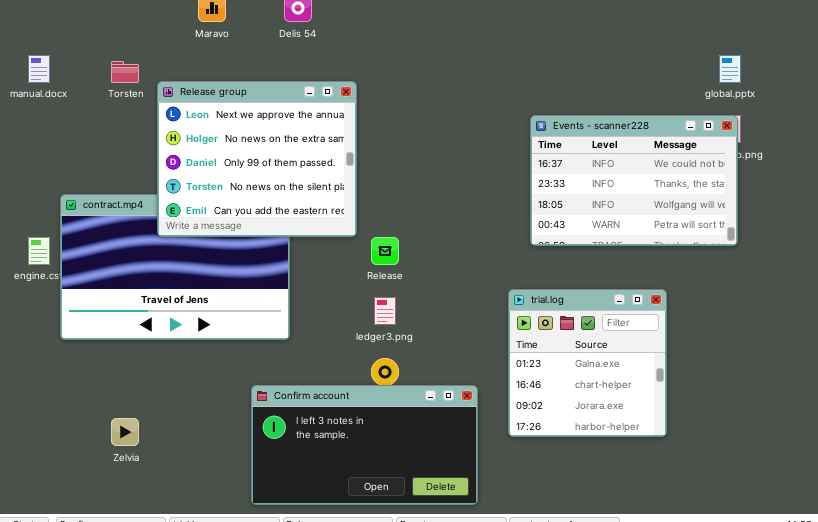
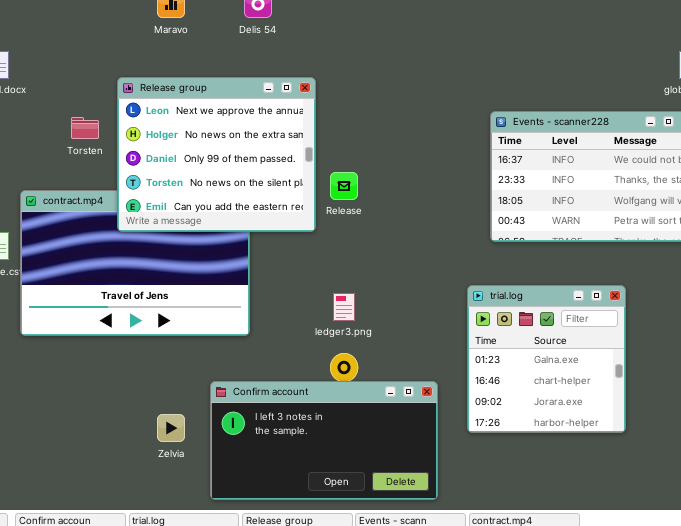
Torsten: [111,61,139,83] -> [71,117,99,139], moved
Release: [371,237,399,265] -> [330,172,358,200], moved
Zelvia: [111,418,139,446] -> [157,414,185,442], moved

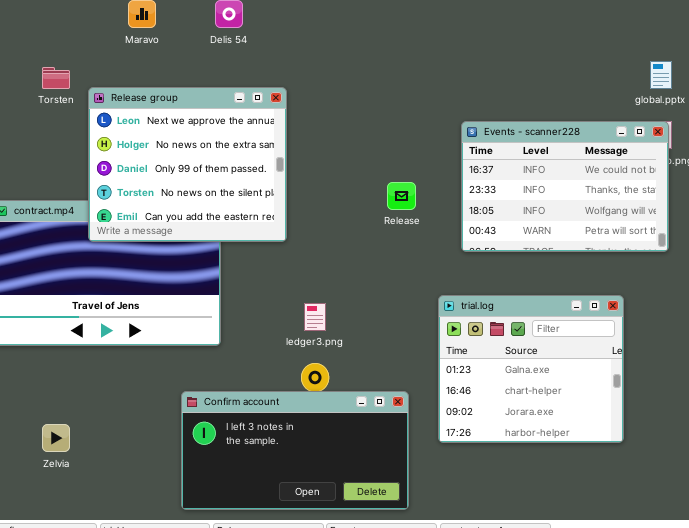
Torsten: [71,117,99,139] -> [42,67,70,89], moved
Release: [330,172,358,200] -> [387,182,416,210], moved
trial.log: [467,285,626,433] -> [438,295,624,443], resized
Zelvia: [157,414,185,442] -> [42,424,70,452], moved

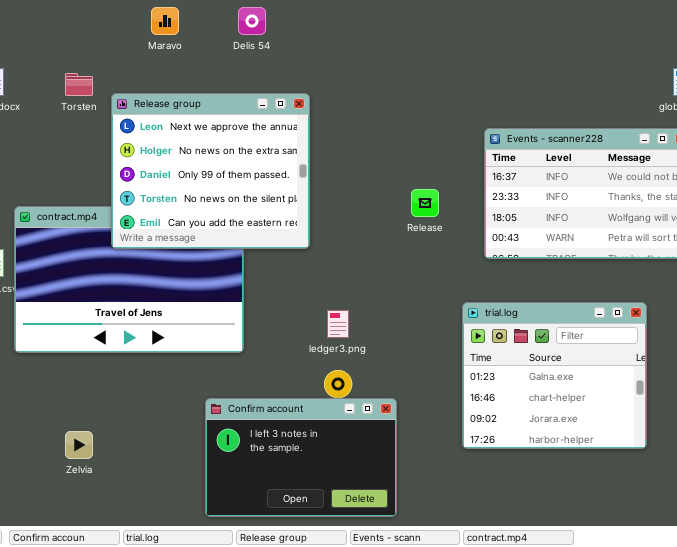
Confirm account: [181,391,409,510] -> [205,398,397,517], resized

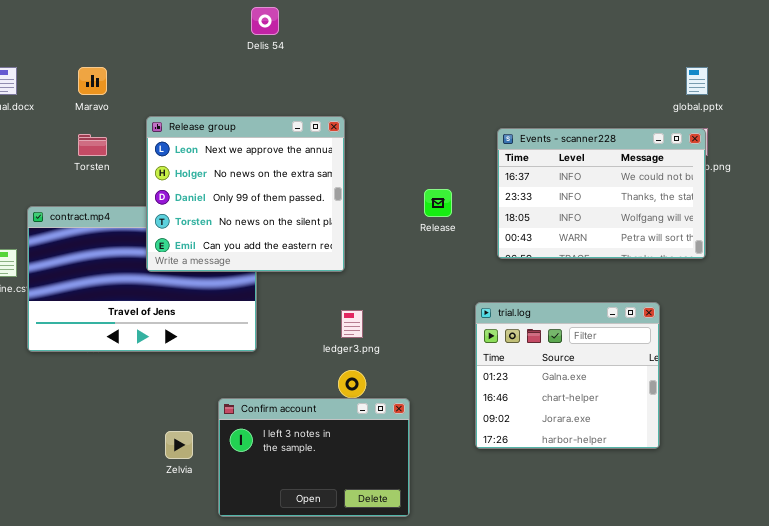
Maravo: [151,7,179,35] -> [78,67,107,95], moved
Torsten: [65,73,93,96] -> [78,134,107,156], moved
Release group: [111,93,310,249] -> [146,116,345,272], moved
Zelvia: [65,431,93,459] -> [165,431,193,459], moved

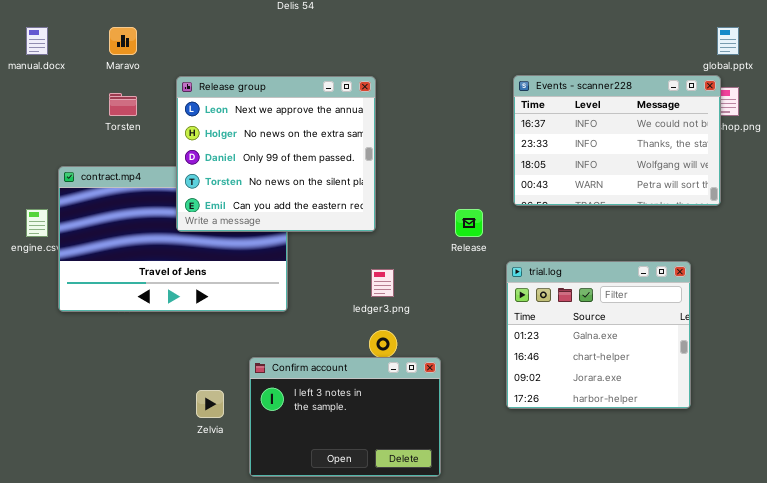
Events - scanner228: [497,128,706,259] -> [513,75,721,206], moved
Release: [424,189,452,217] -> [455,209,483,237], moved

